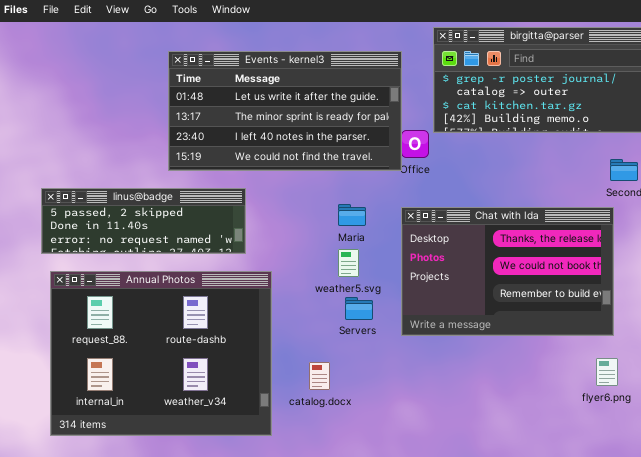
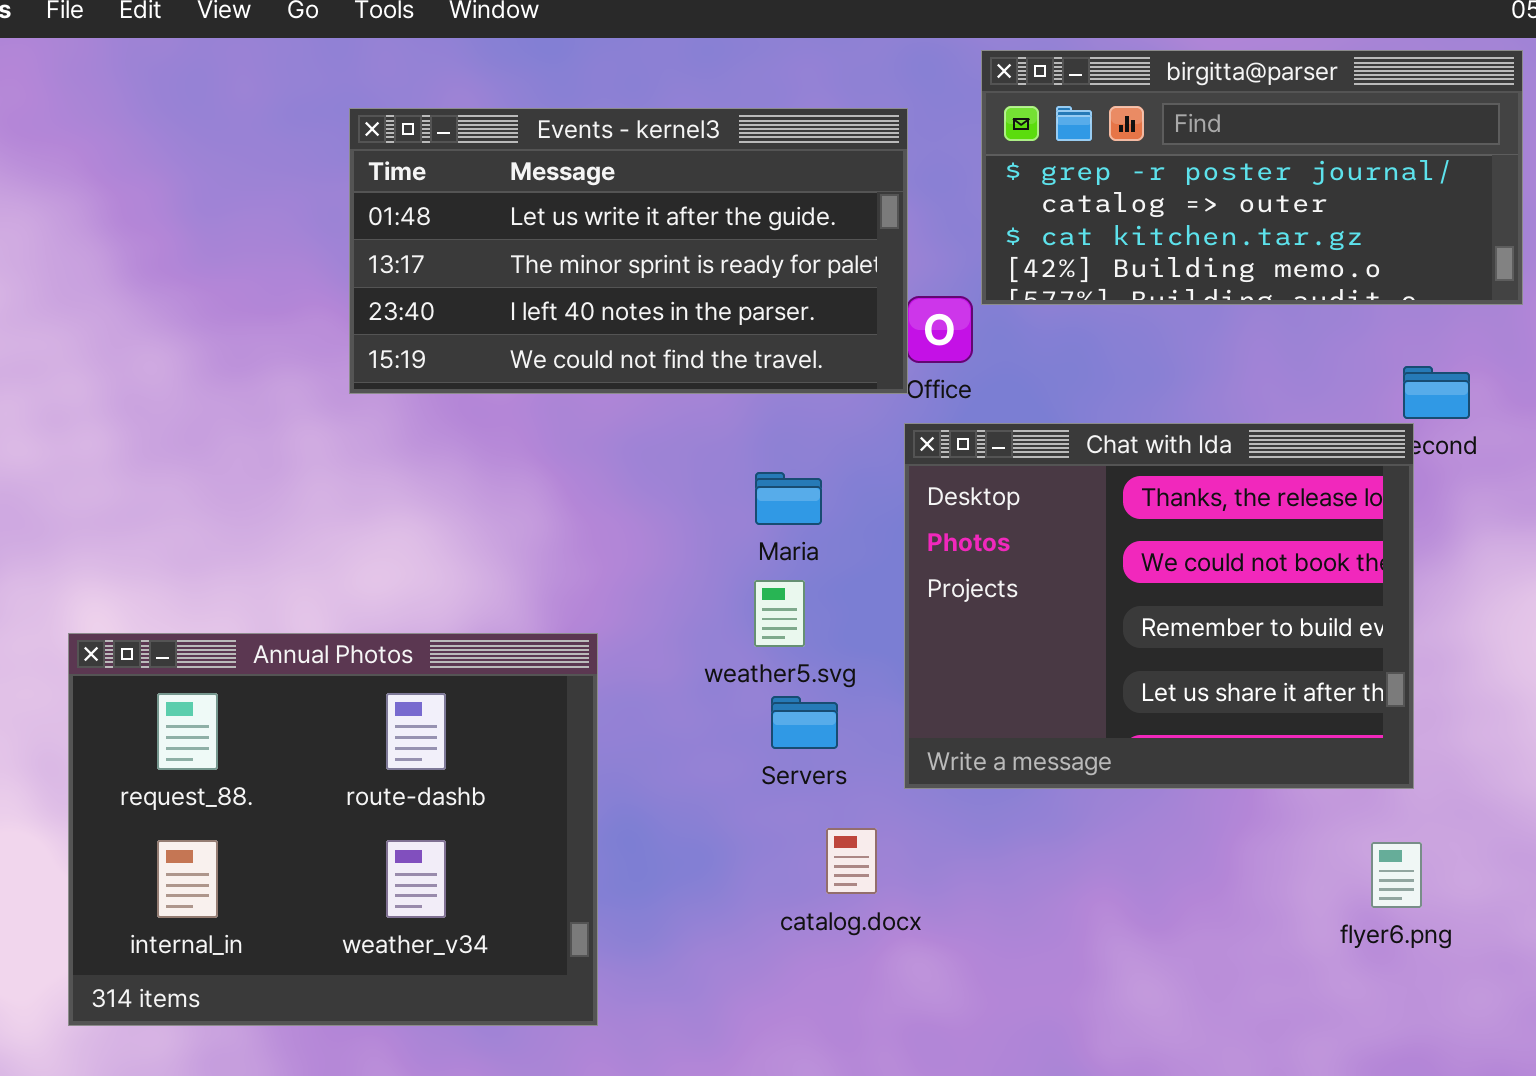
linus@badge: [41,188,246,254] -> none, closed
Chat with Ida: [401,207,614,336] -> [904,423,1414,789], resized
catalog.docx: [309,362,330,390] -> [826,828,877,894], moved

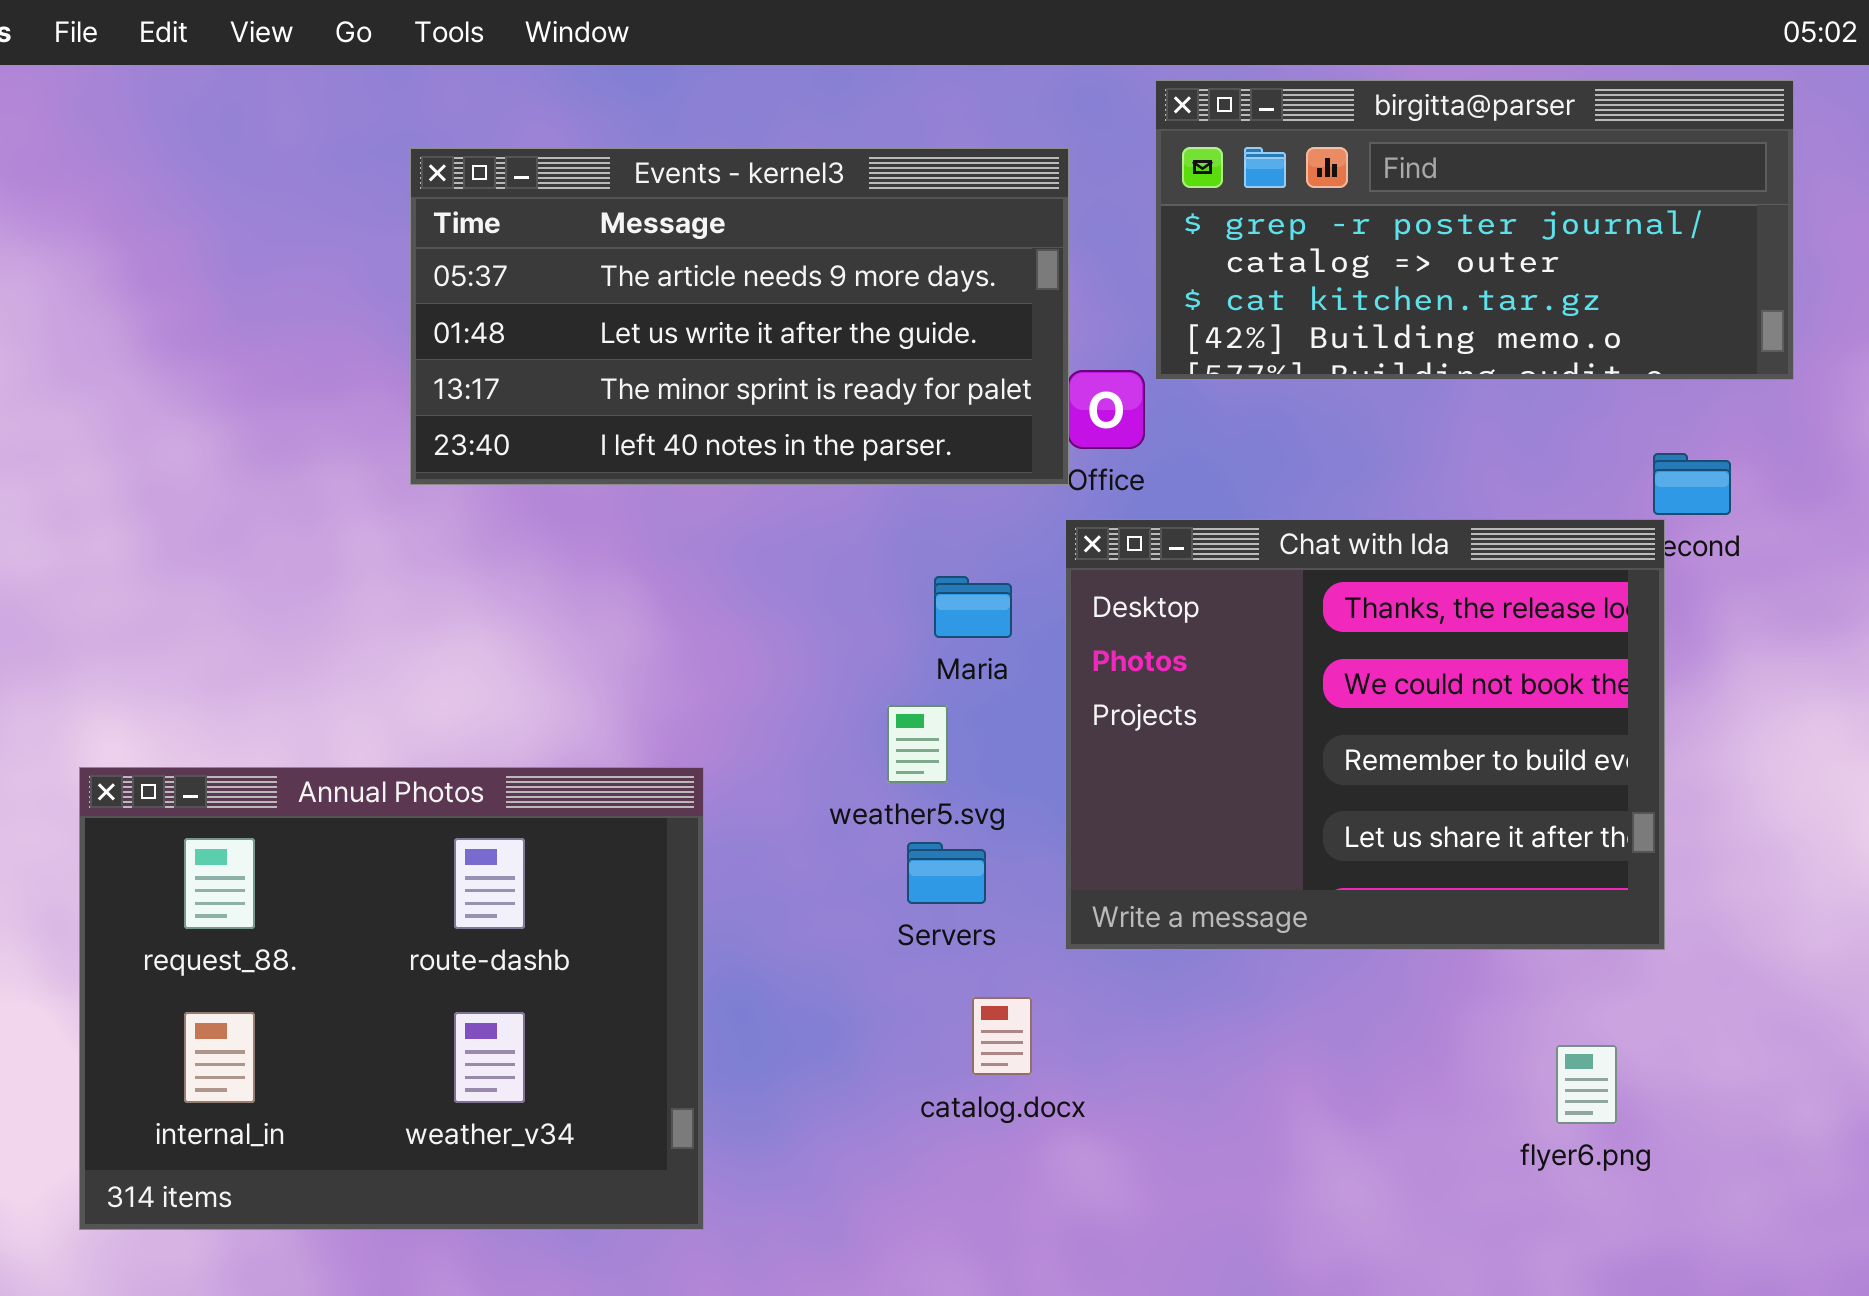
Events - kernel3: [349,108,908,394] -> [410,148,1069,485], scrolled up 1 row
Maria: [755,472,822,525] -> [934,576,1012,638], moved
flyer6.png: [1371,842,1422,908] -> [1556,1045,1617,1124], moved

